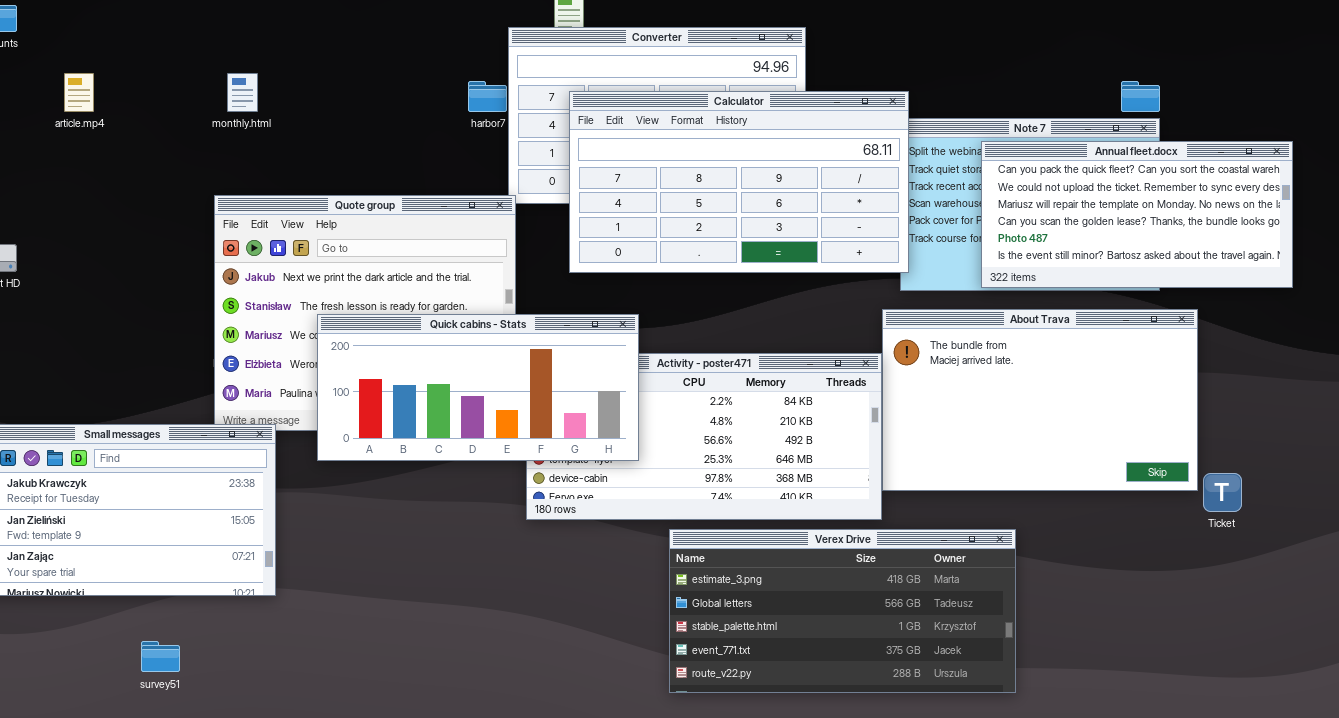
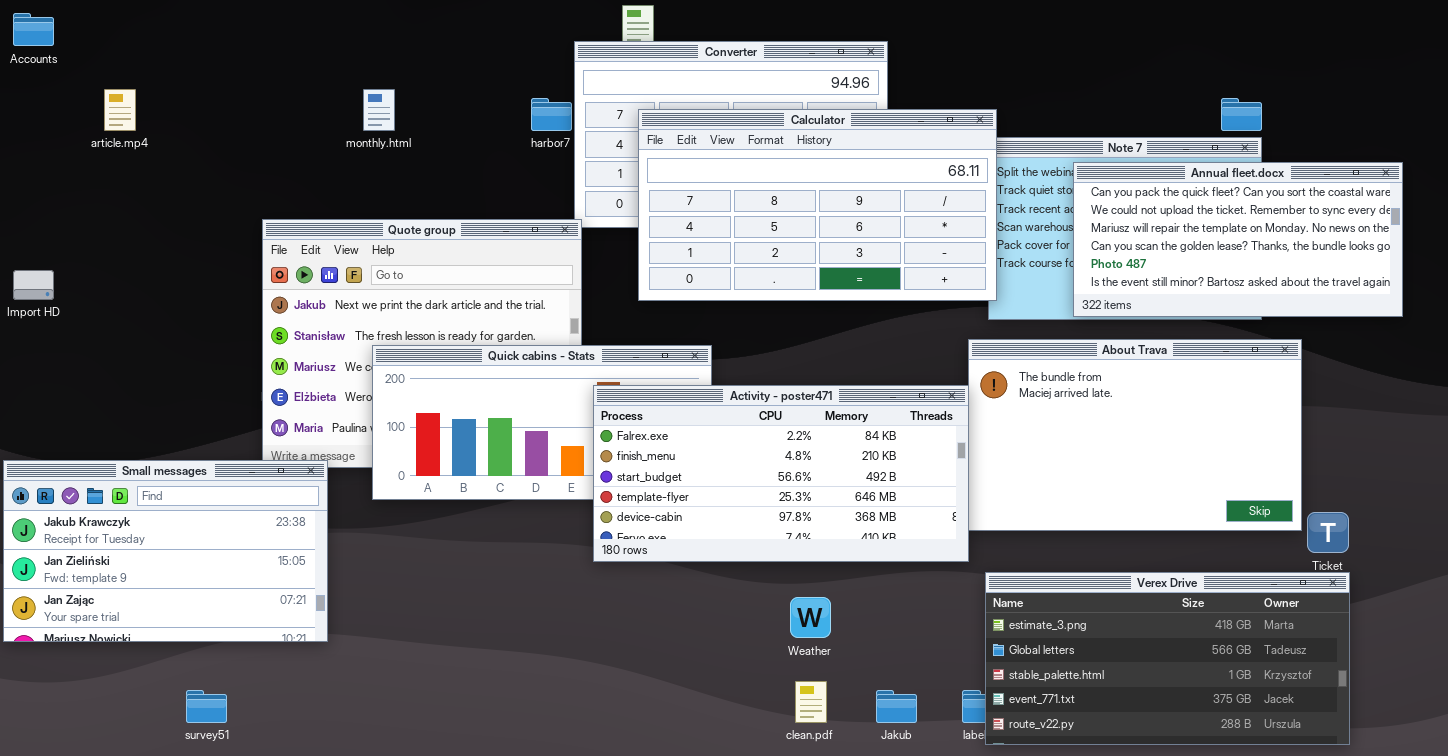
monthly.html: [227,73,258,112] -> [363,89,395,131], moved
Activity - poster471: [526,353,882,520] -> [593,385,969,562], raised
Verex Drive: [669,529,1016,693] -> [985,572,1350,745], moved

